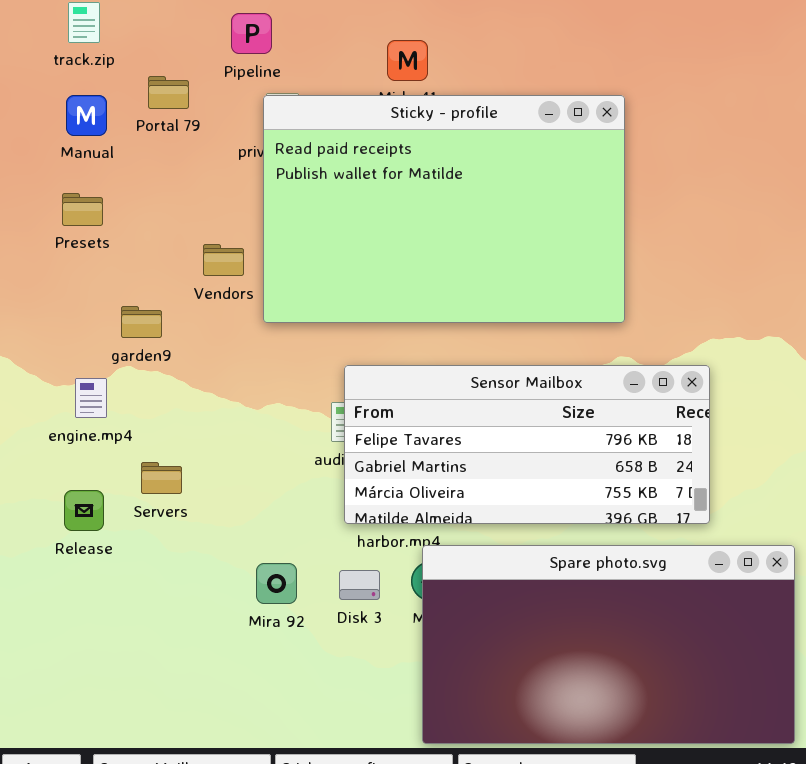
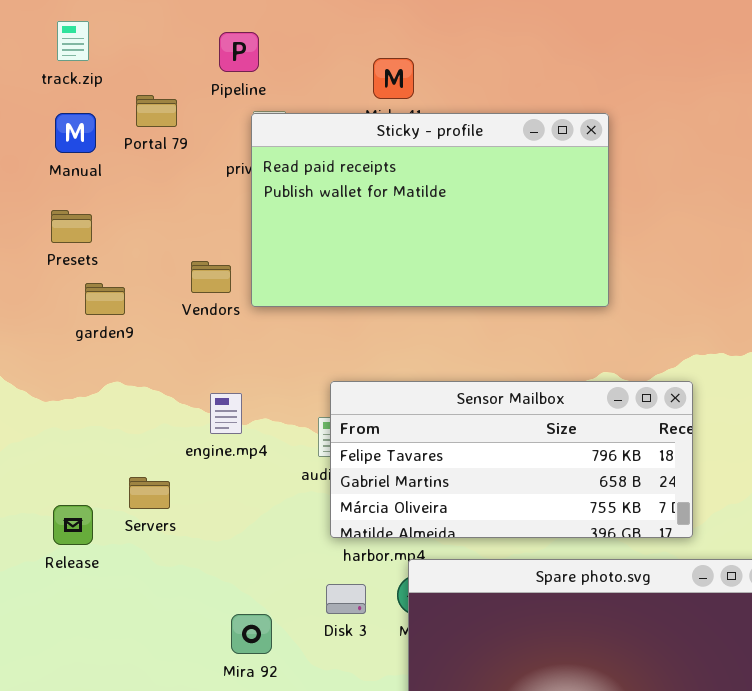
Sticky - profile: [263,95,625,323] -> [251,113,609,307], resized
garden9: [121,306,162,338] -> [85,283,125,315], moved
engine.mp4: [75,378,107,418] -> [210,393,242,434], moved
Mira 92: [256,563,297,604] -> [231,614,272,654], moved

